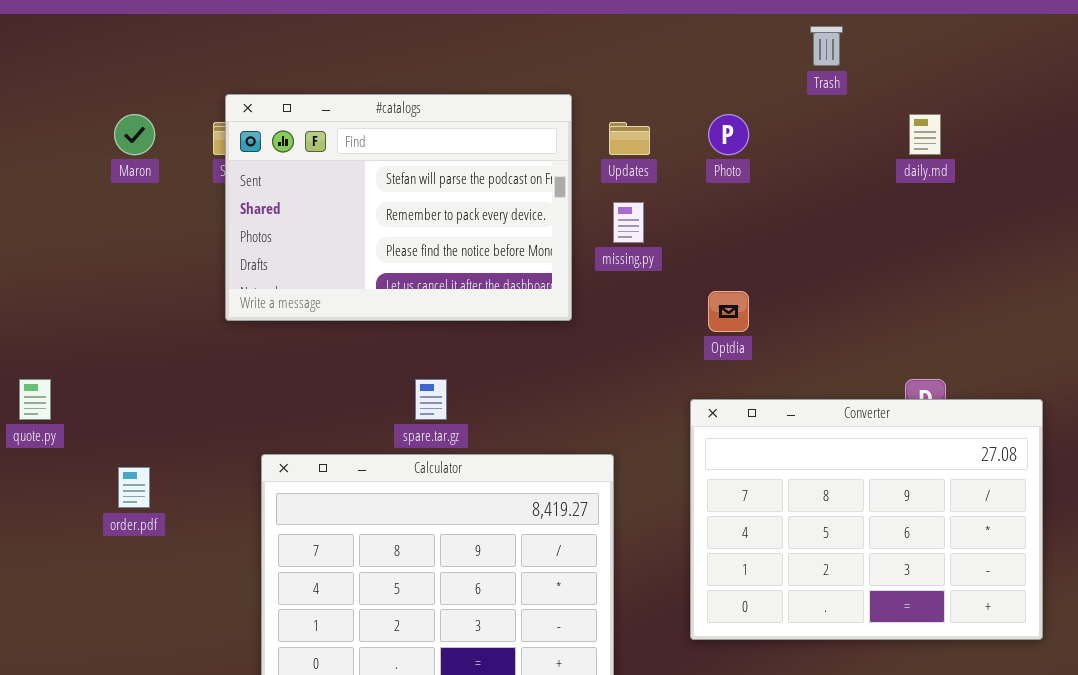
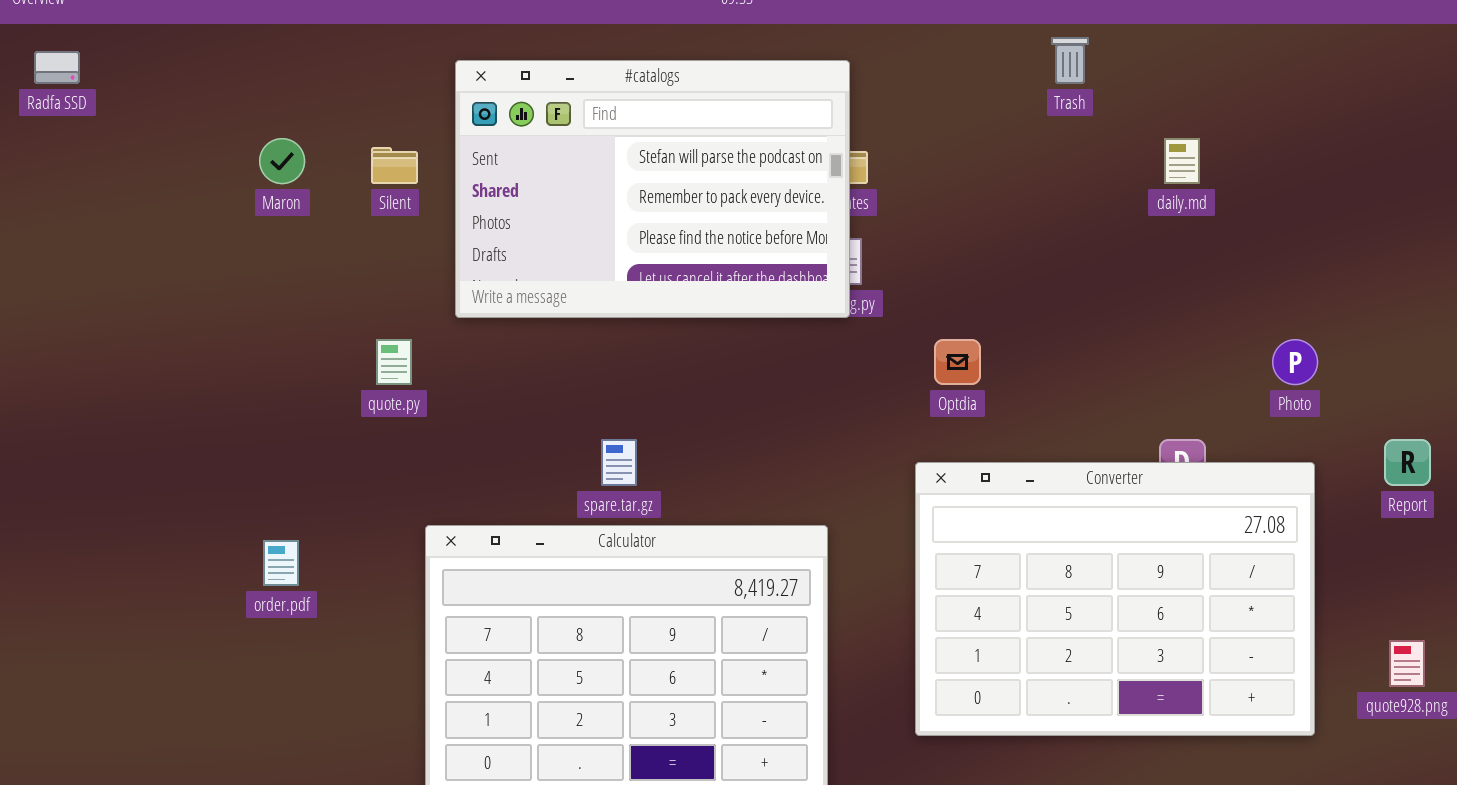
#catalogs: [225,94,572,321] -> [455,60,850,318], moved
Photo: [708,114,749,155] -> [1272,339,1318,385], moved
quote.py: [19,379,51,420] -> [376,339,412,385], moved

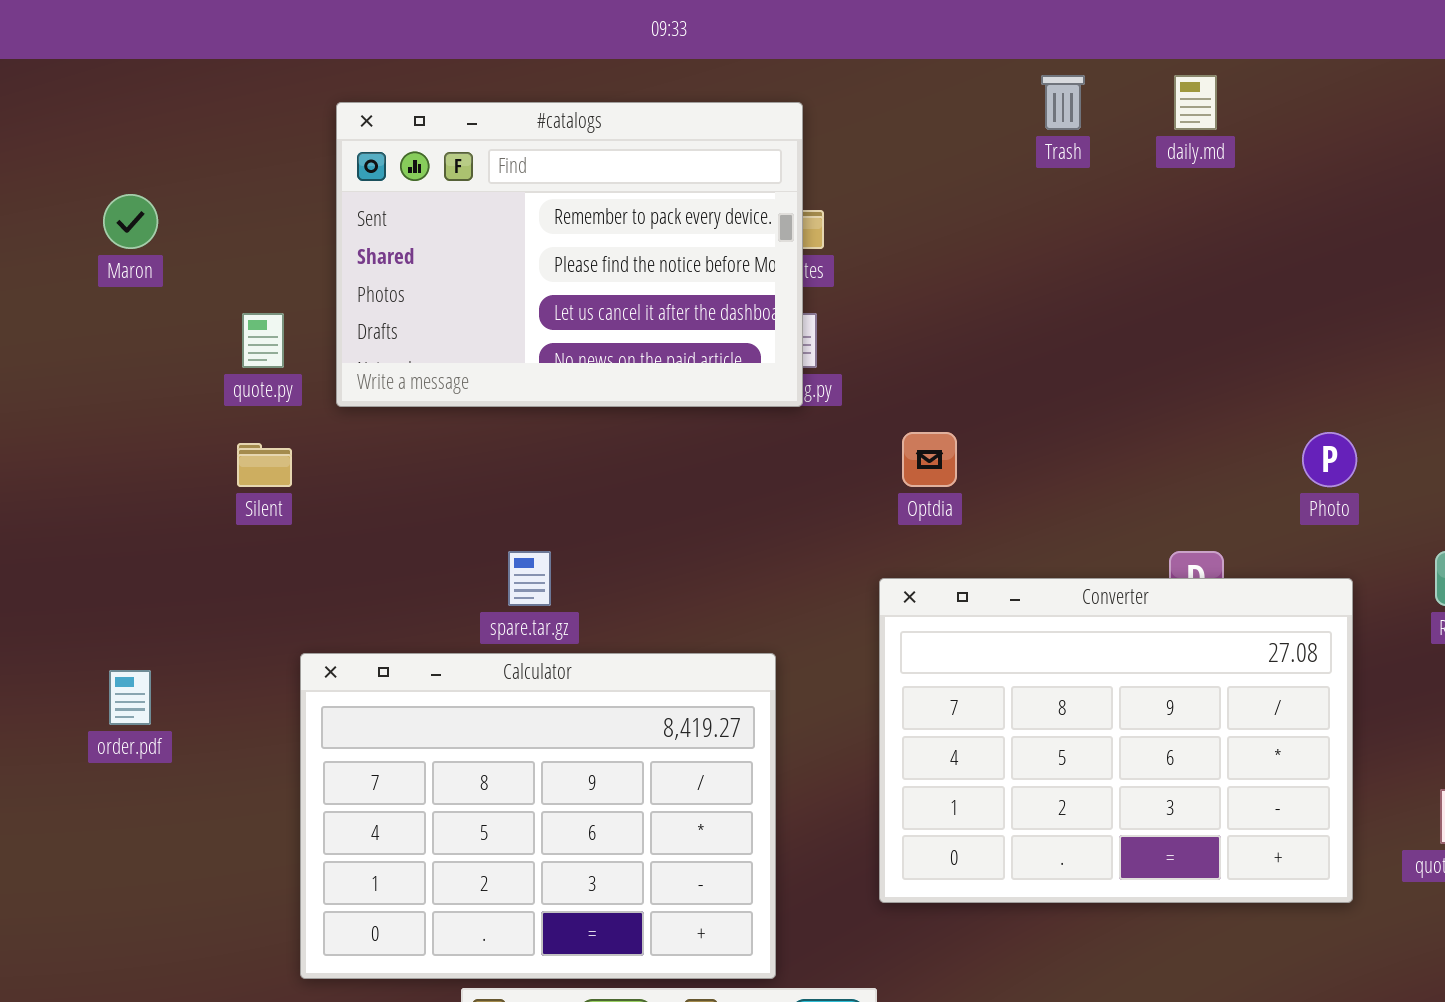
#catalogs: [455,60,850,318] -> [336,102,803,407], scrolled down 1 row
daily.md: [1164,138,1200,184] -> [1174,75,1217,130], moved
Silent: [371,147,418,184] -> [237,443,292,487], moved
quote.py: [376,339,412,385] -> [242,313,284,368], moved

